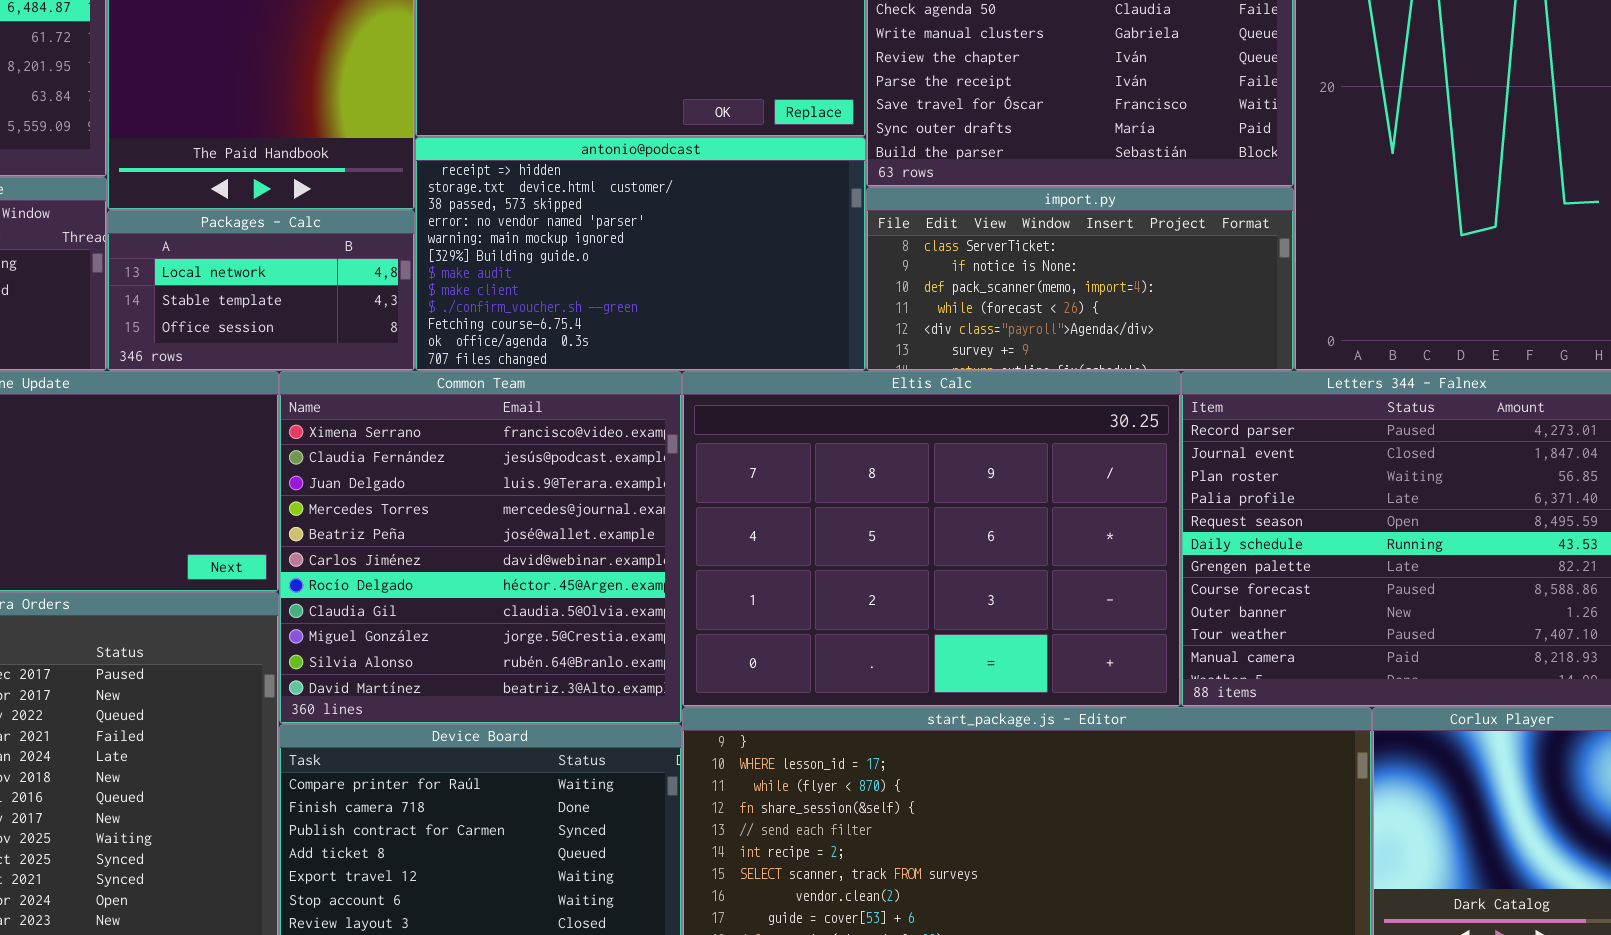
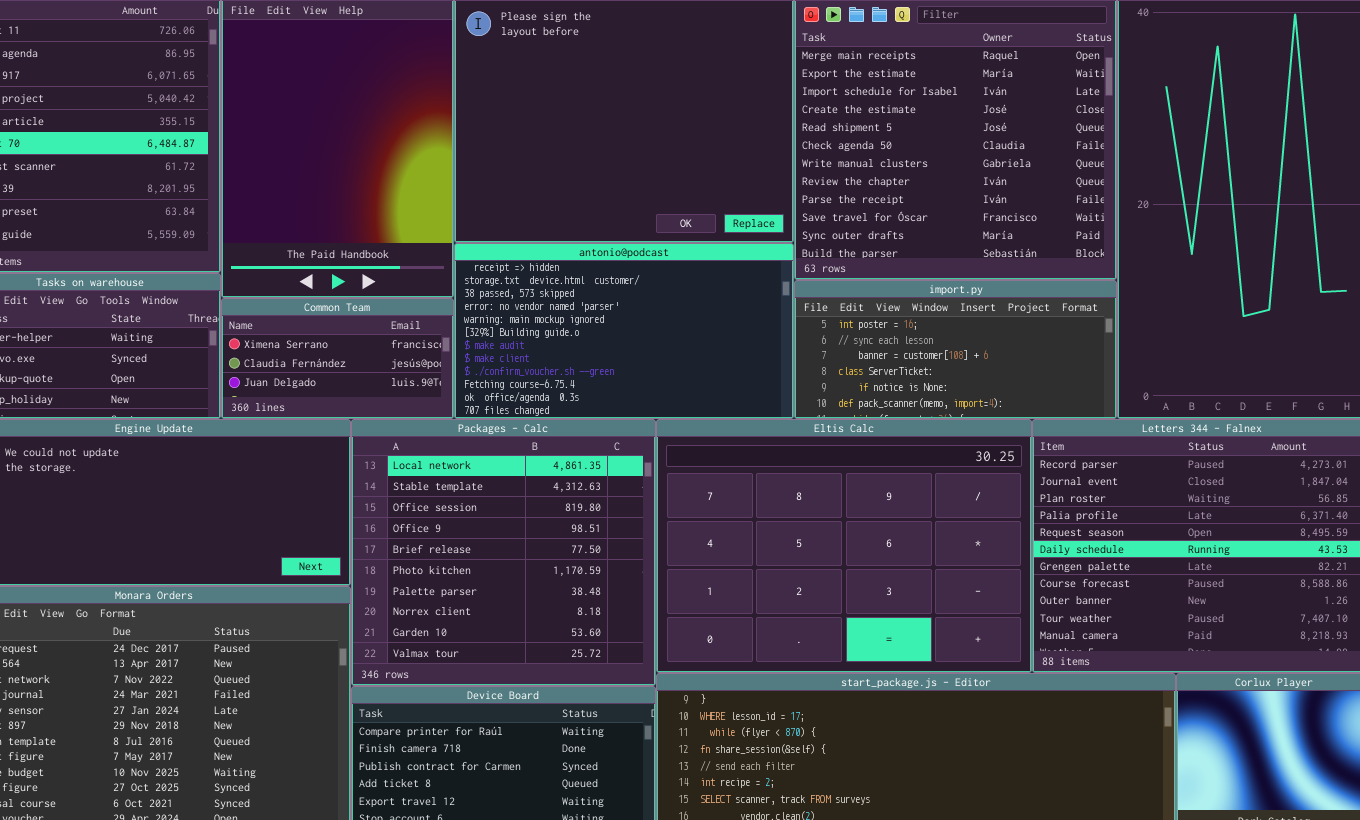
import.py: [866,187,1294,371] -> [794,280,1117,419], scrolled up 3 rows
Packages - Calc: [107,210,415,371] -> [351,419,656,686], moved, resized
Common Team: [279,371,682,724] -> [221,298,454,419], moved, resized

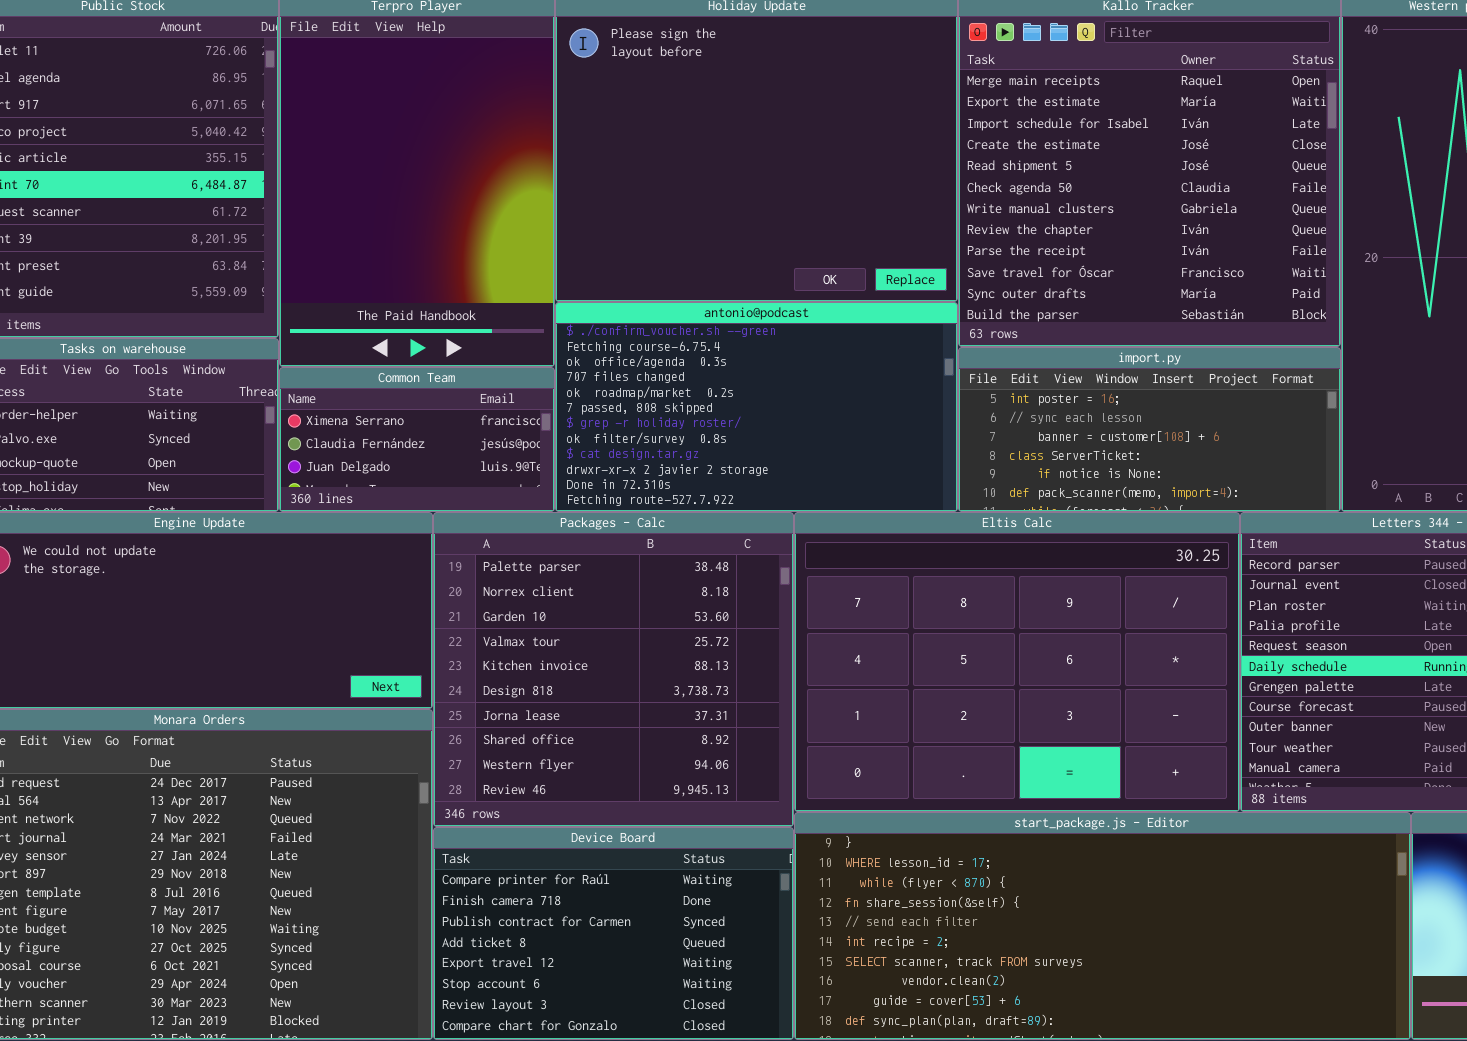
antonio@podcast: [454,243,794,419] -> [555,302,958,512], scrolled down 8 rows
Packages - Calc: [351,419,656,686] -> [433,512,794,827], scrolled down 6 rows

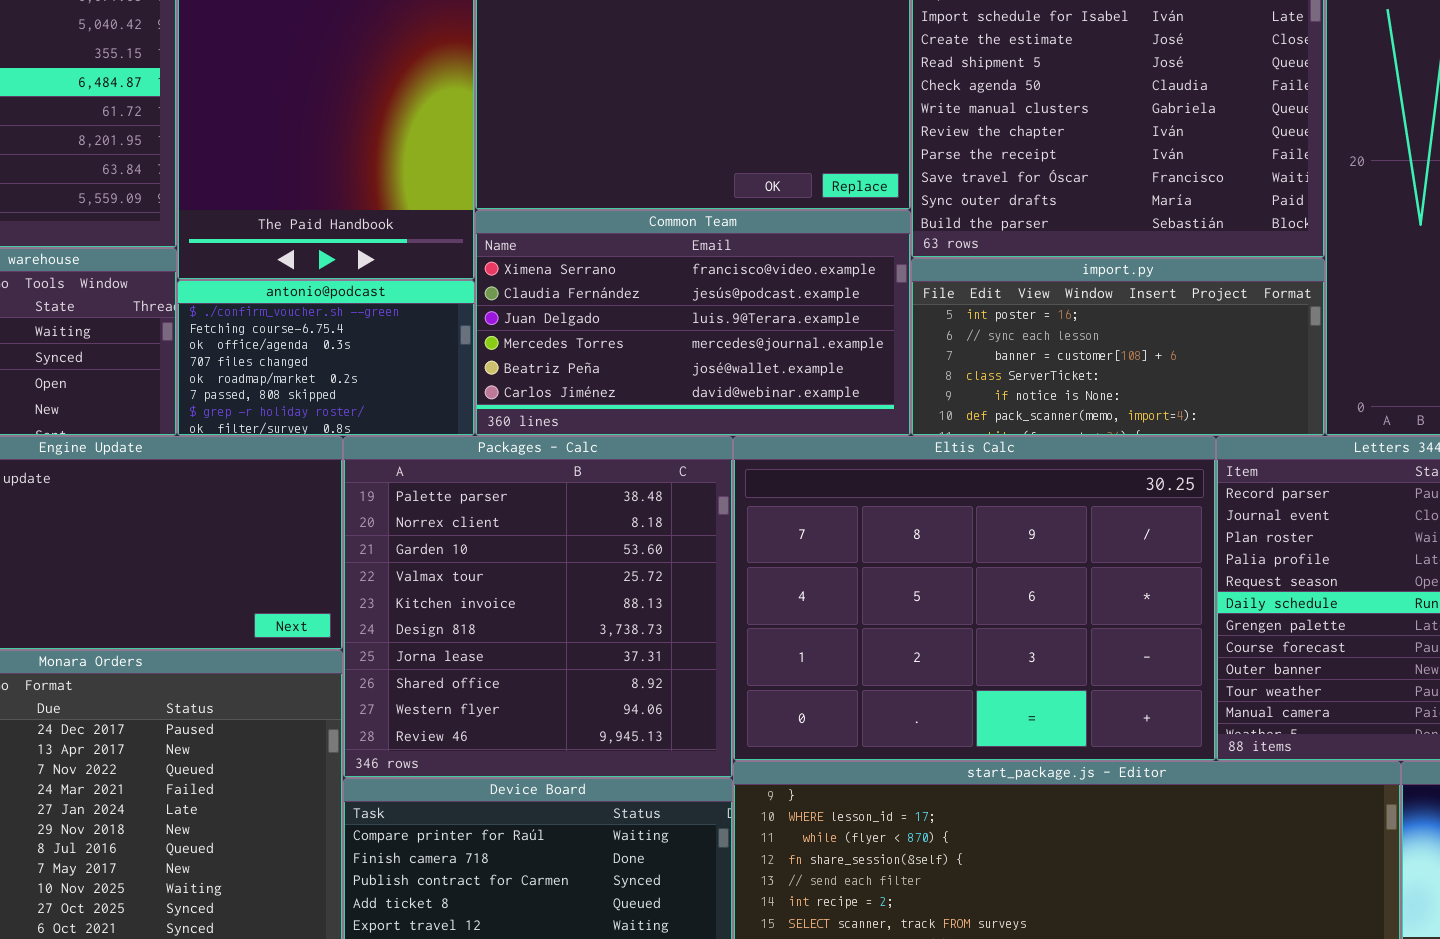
antonio@podcast: [555,302,958,512] -> [177,280,475,436], moved, resized
Common Team: [279,367,555,512] -> [475,210,911,436], moved, resized

